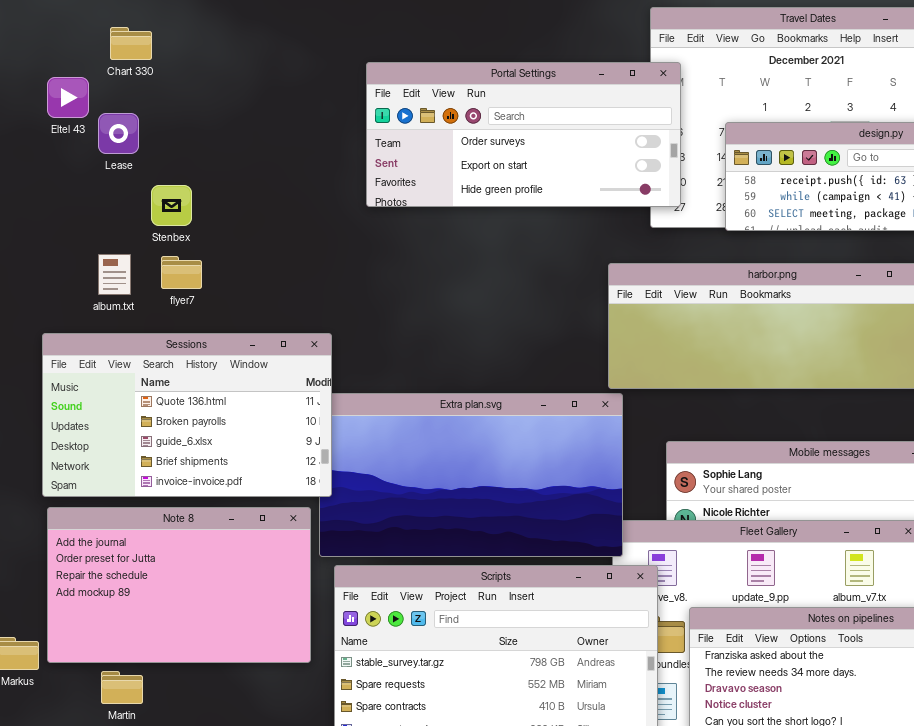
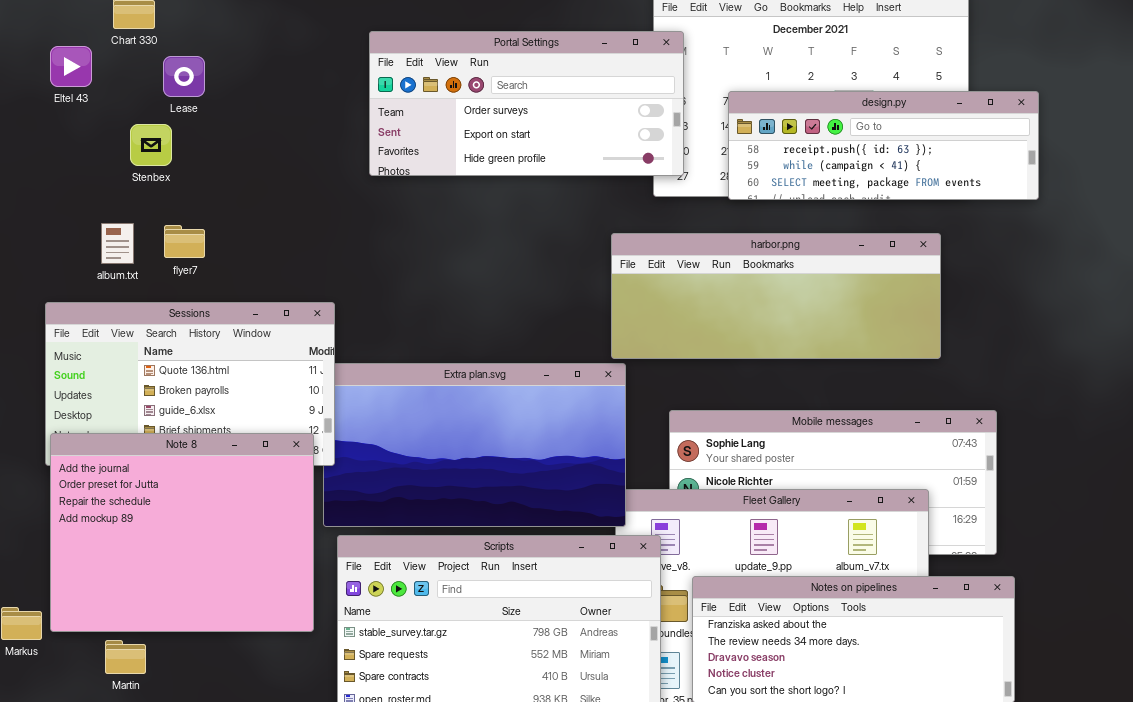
Lease: [98,113,139,154] -> [163,56,205,97], moved
Stenbex: [151,185,192,226] -> [130,124,172,166], moved
Note 8: [47,507,311,663] -> [50,433,314,632], resized

